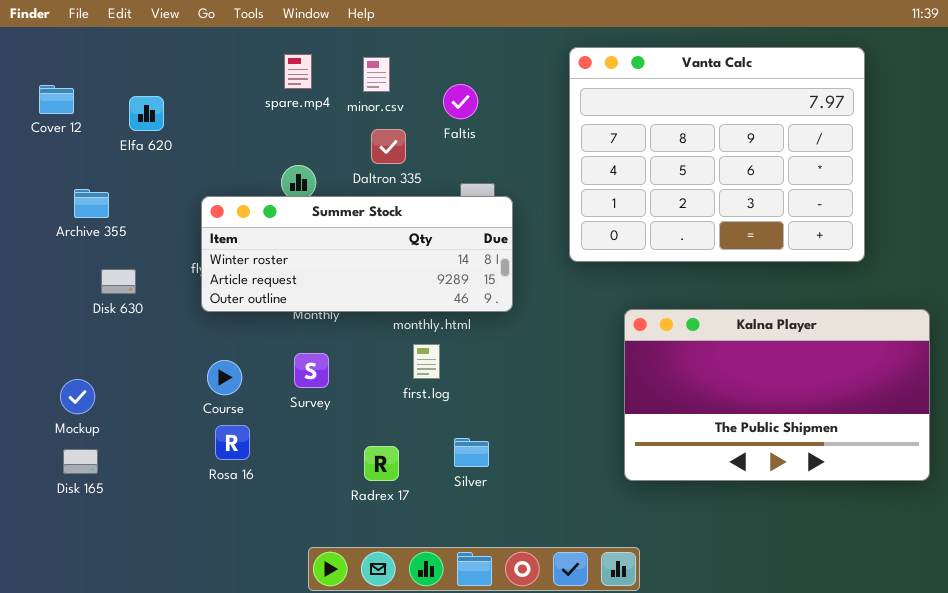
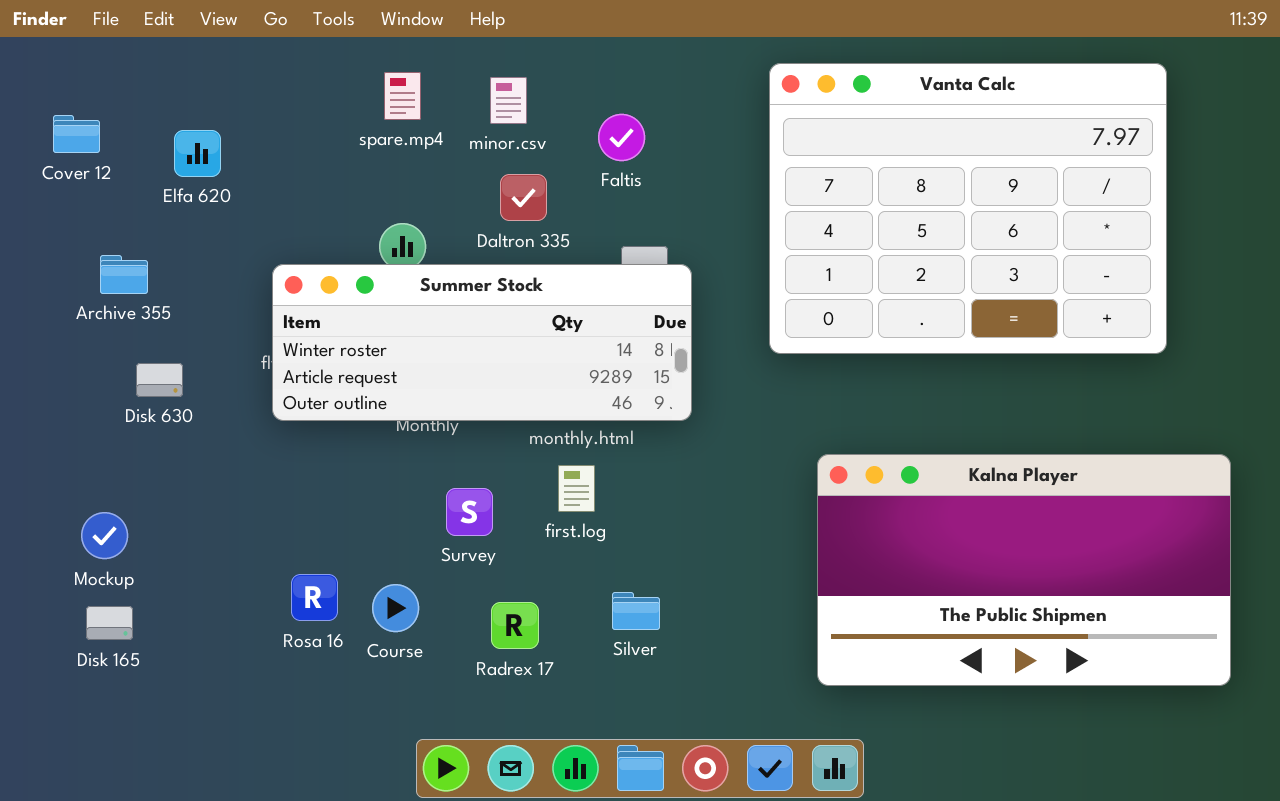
Kalna Player: [624,309,930,481] -> [817,454,1231,686], moved
Survey: [294,353,329,388] -> [446,488,493,536], moved
Course: [207,360,242,395] -> [372,584,419,632], moved

